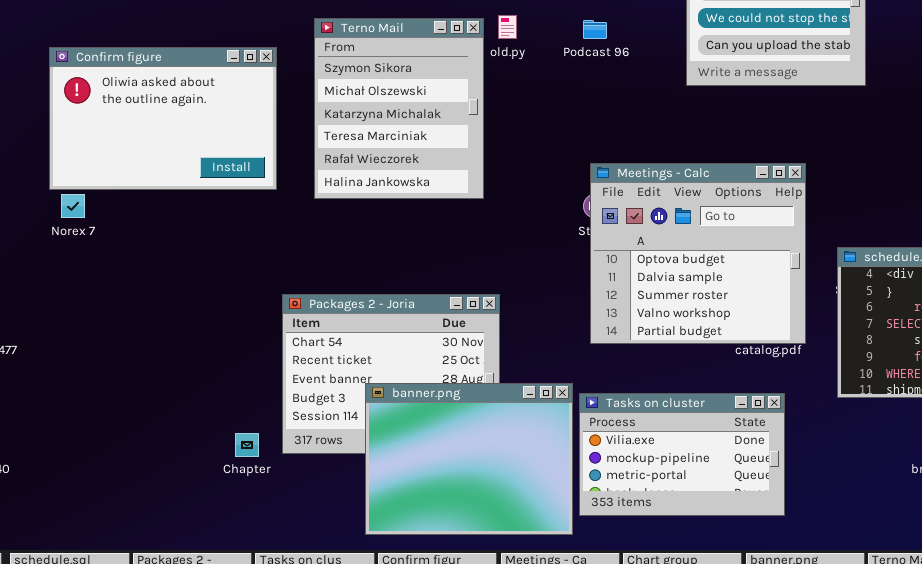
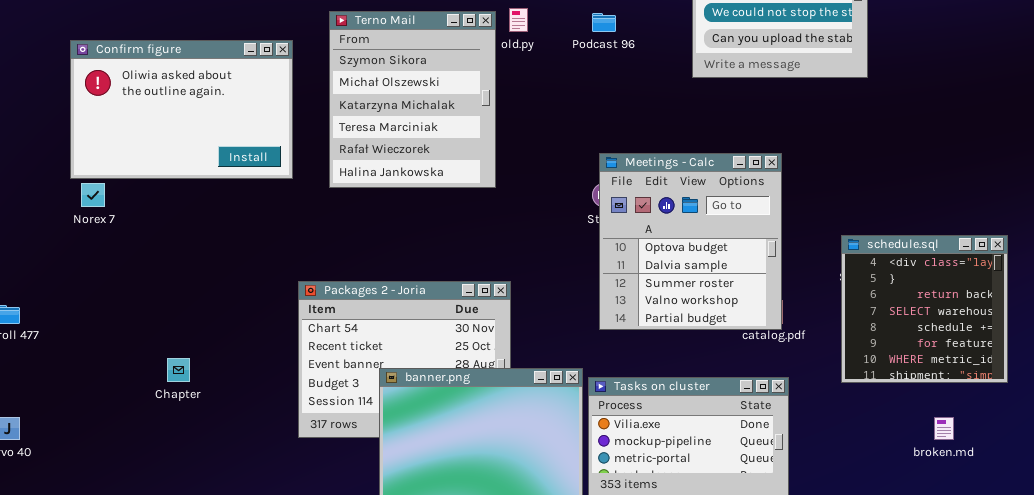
Meetings - Calc: [590,163,806,344] -> [599,153,782,330], resized
Chapter: [235,433,259,457] -> [167,358,190,382], moved

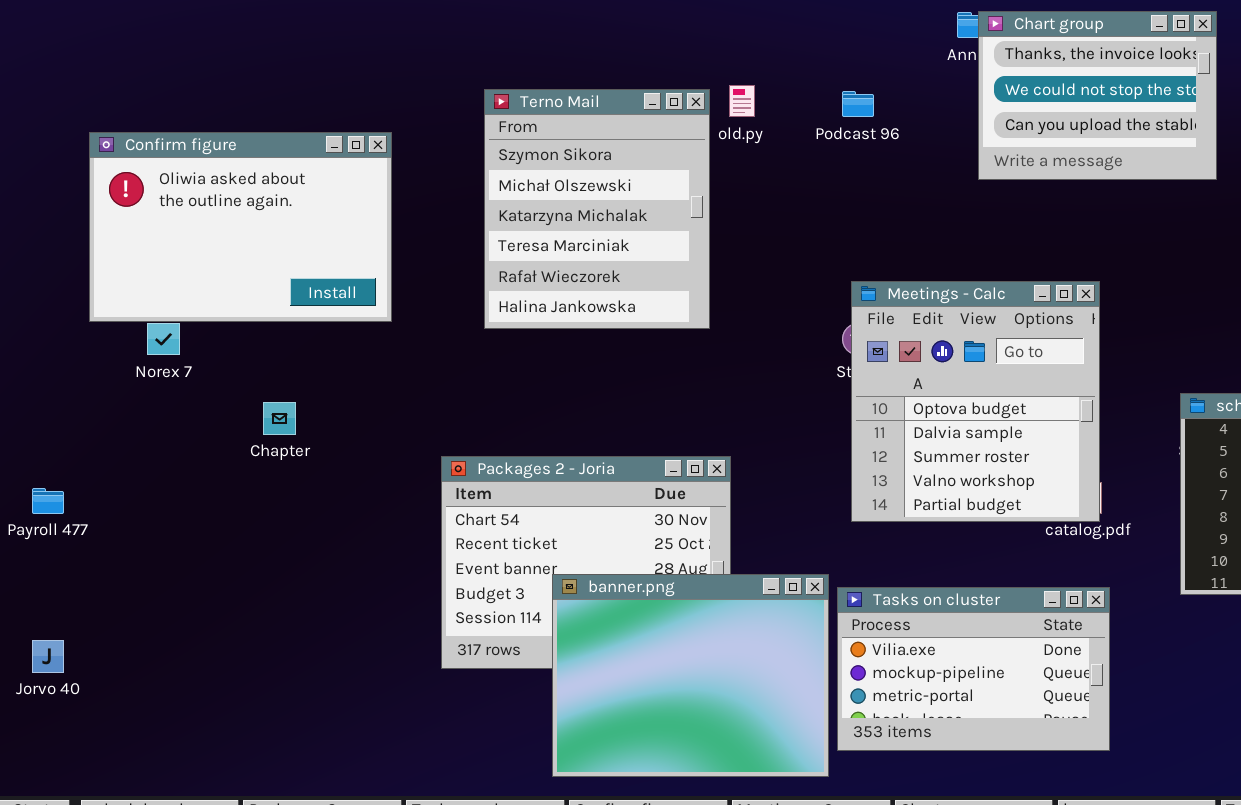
Confirm figure: [70,40,293,179] -> [89,132,392,322], moved
Chapter: [167,358,190,382] -> [263,402,296,435], moved

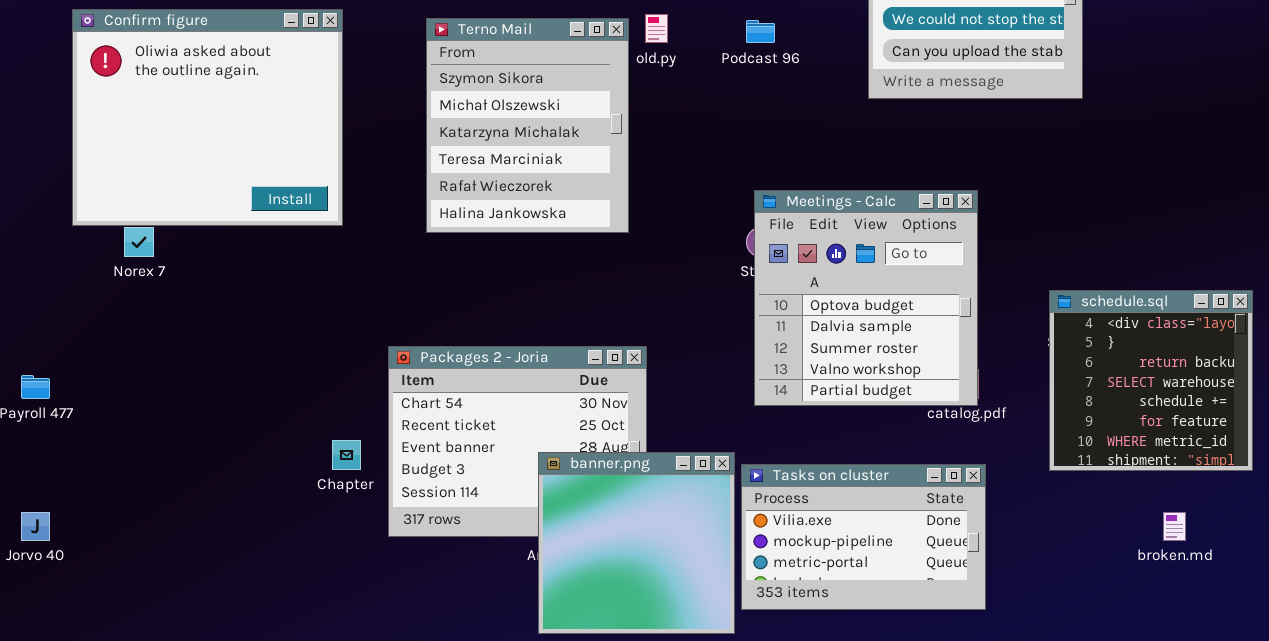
Confirm figure: [89,132,392,322] -> [72,9,343,226], resized
Chapter: [263,402,296,435] -> [332,440,361,470], moved
banner.png: [552,574,829,777] -> [538,452,735,634], resized

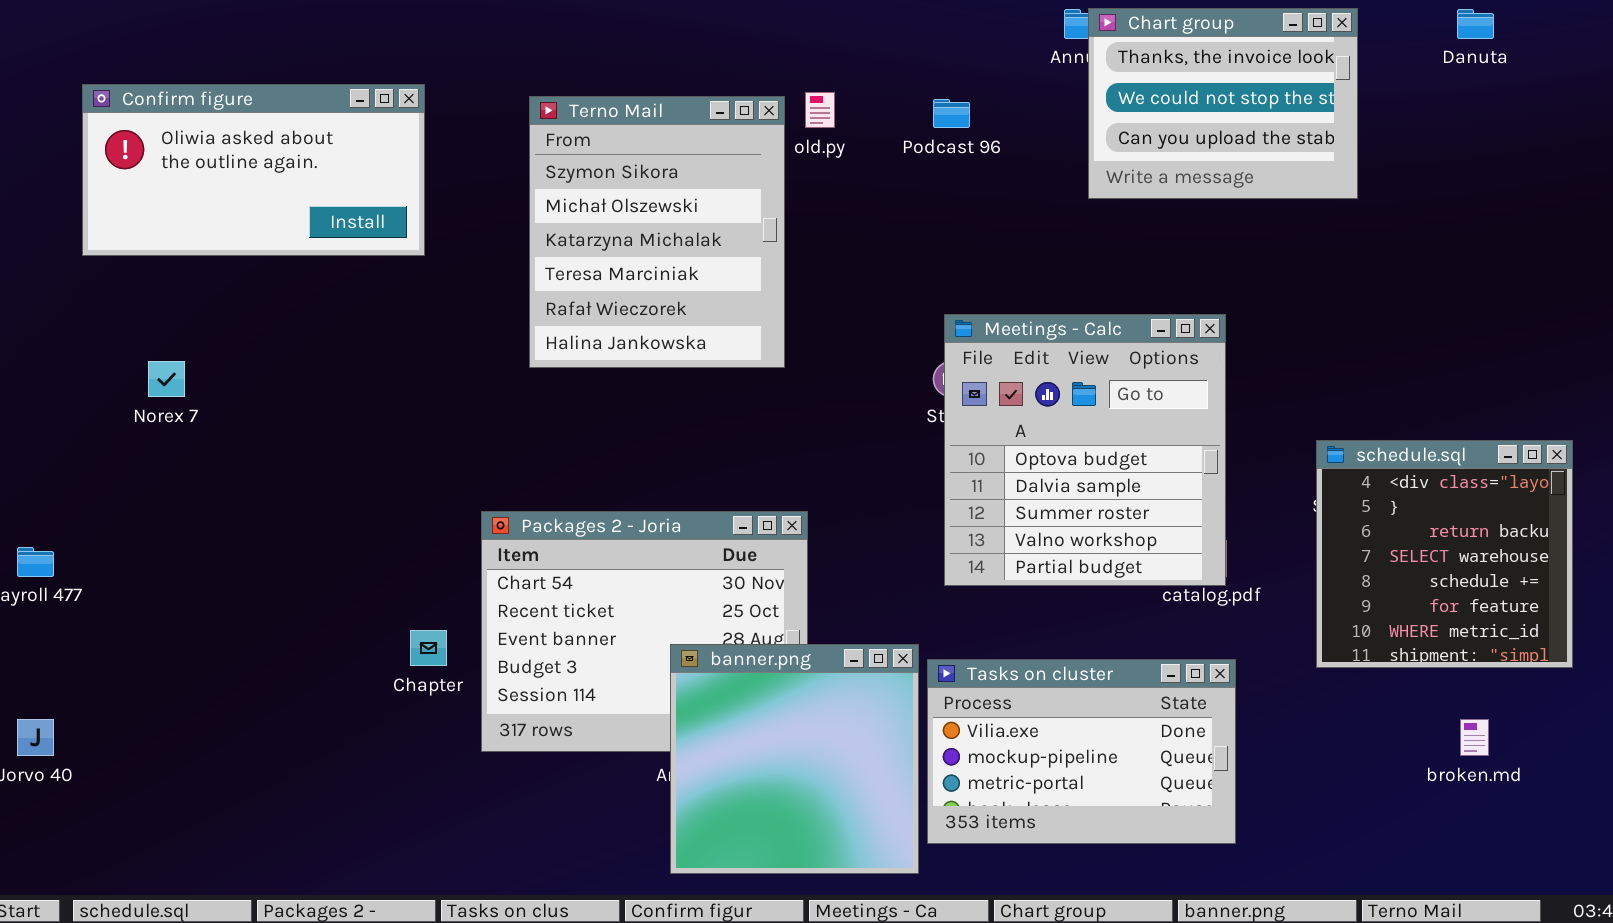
Confirm figure: [72,9,343,226] -> [82,84,425,256], resized

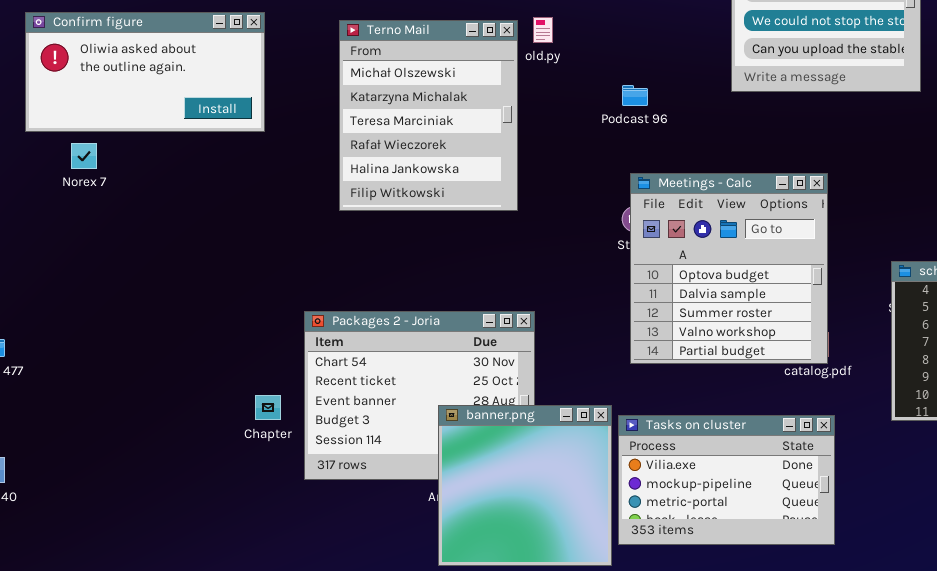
Terno Mail: [529,96,785,368] -> [339,20,518,211], scrolled down 1 row
Podcast 96: [933,99,970,128] -> [622,85,648,106], moved
Norex 7: [148,361,185,397] -> [71,143,97,169], moved

